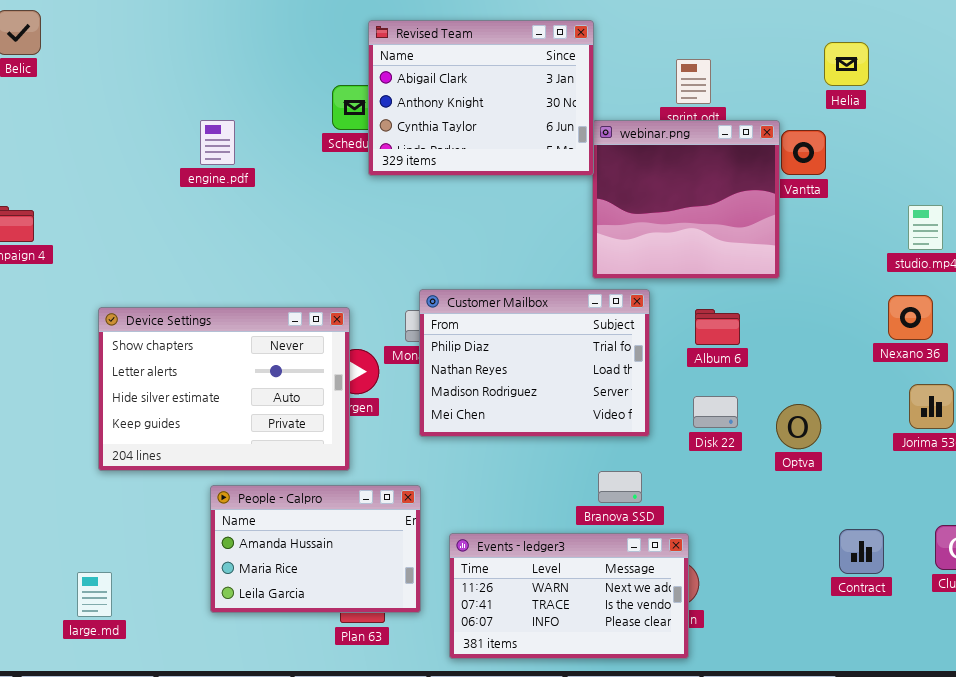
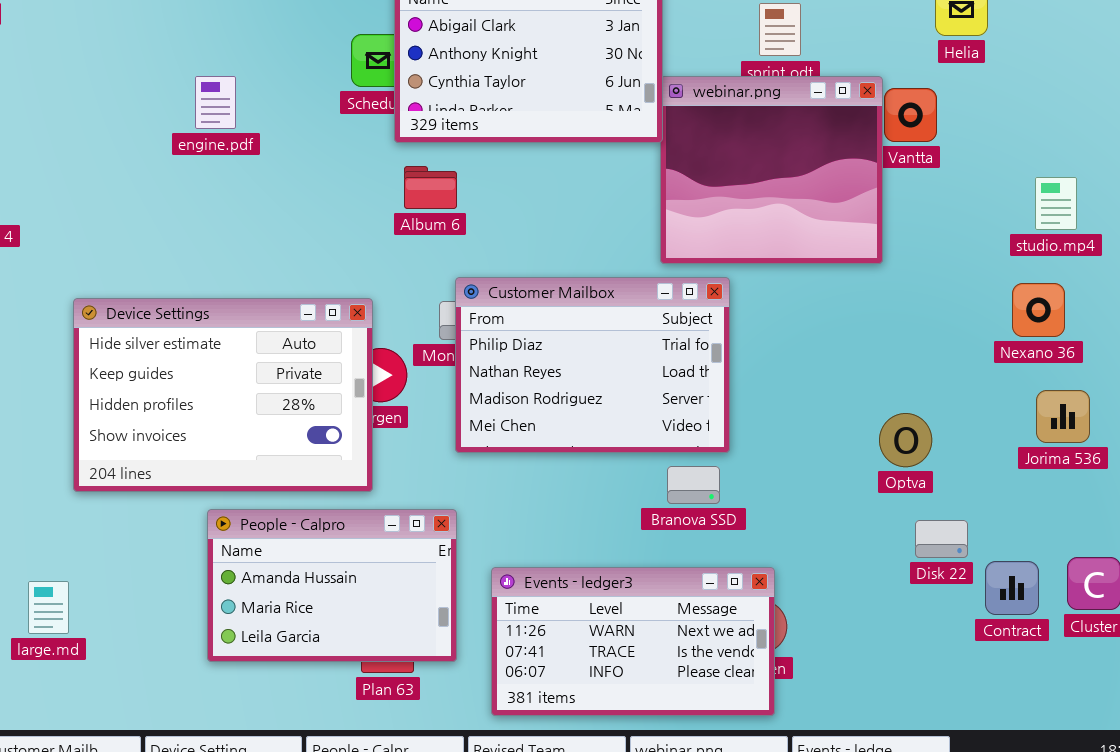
Device Settings: [98,307,350,471] -> [73,298,373,492], scrolled down 2 rows
Album 6: [695,309,740,345] -> [404,166,457,209], moved
Disk 22: [693,396,738,428] -> [915,520,968,558], moved
Branova SSD: [598,471,642,503] -> [667,466,720,504], moved
Contract: [839,529,884,574] -> [985,561,1039,615], moved
large.md: [77,572,112,617] -> [28,581,69,634], moved

